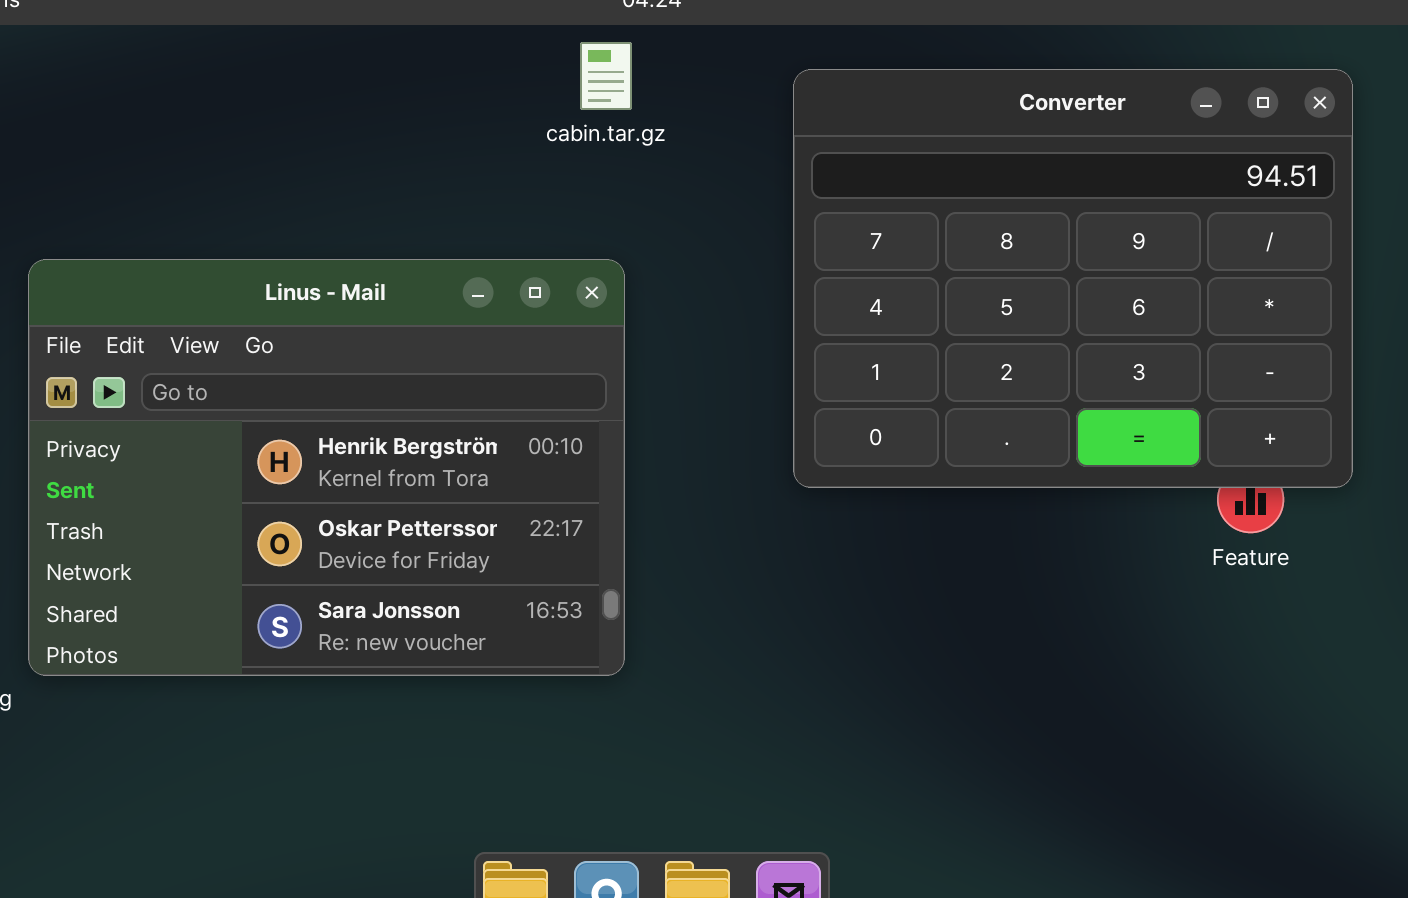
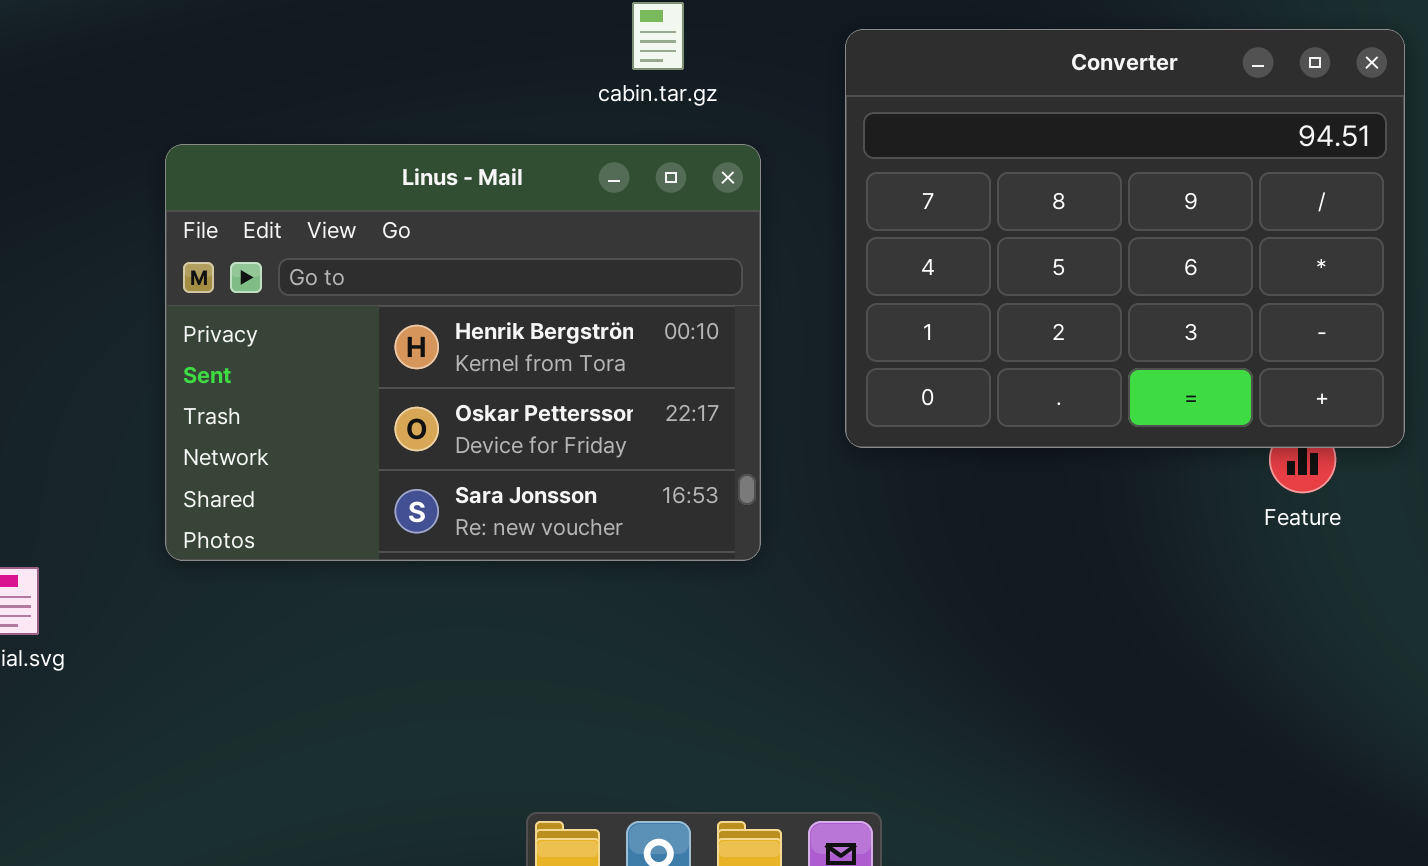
Linus - Mail: [28,259,625,676] -> [165,144,761,561], moved

